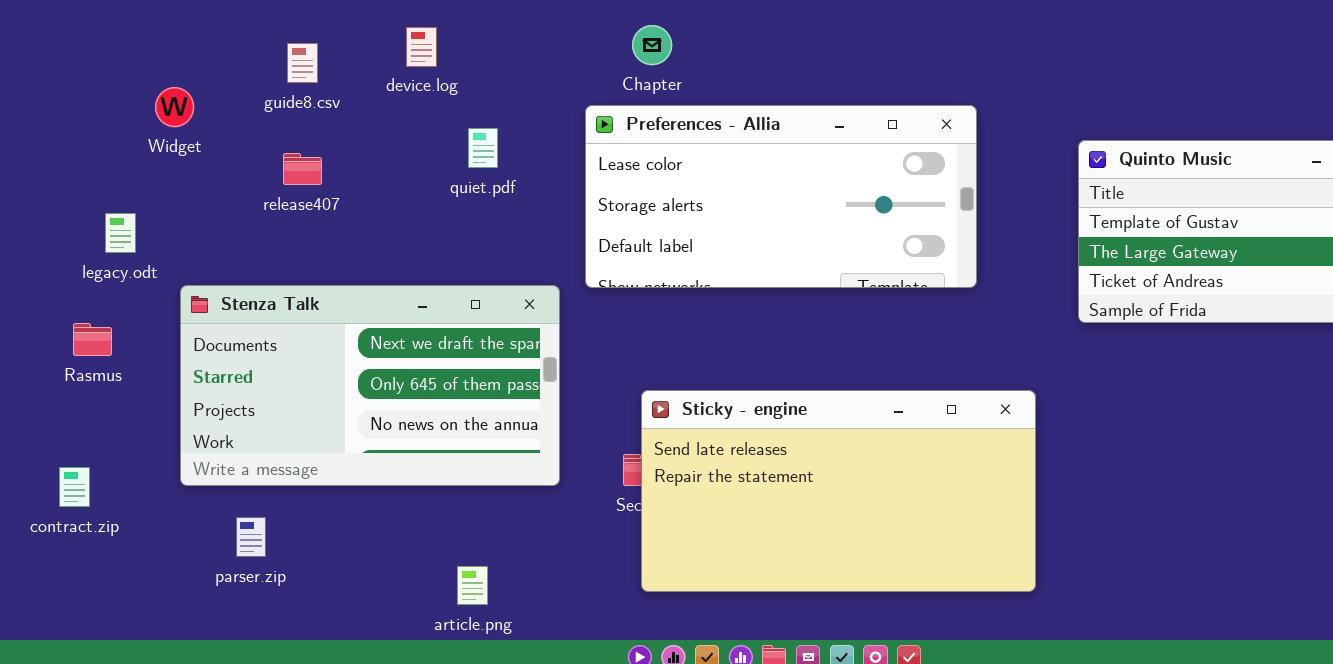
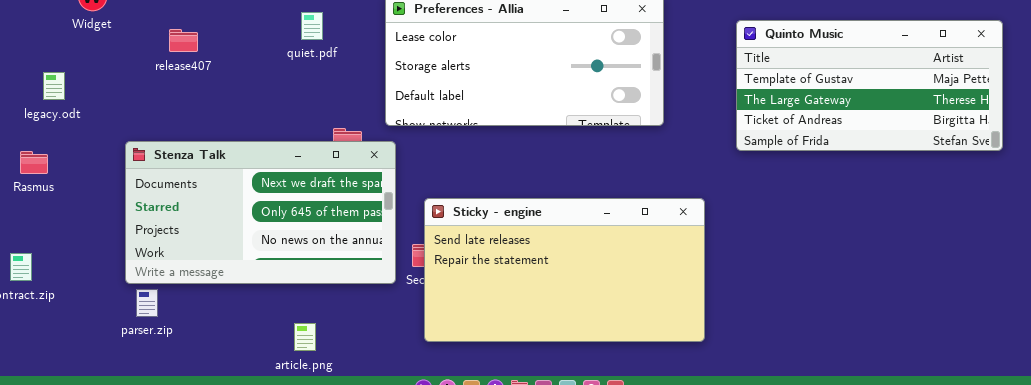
Stenza Talk: [180,285,560,486] -> [125,141,396,284], moved

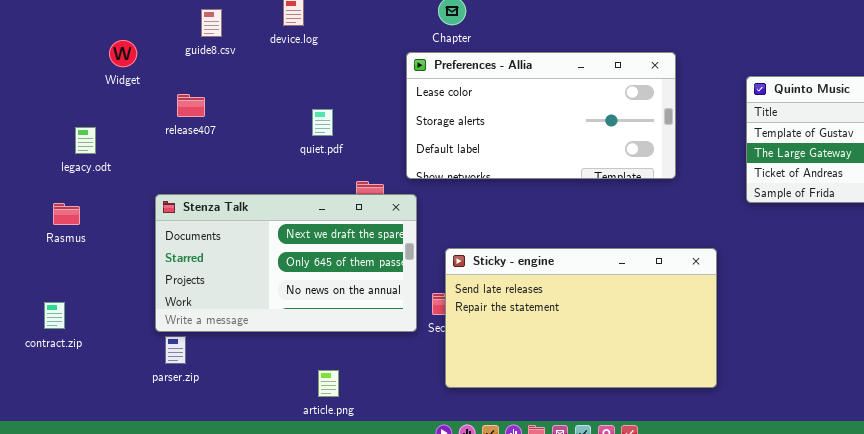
quiet.pdf: [301,12,323,40] -> [312,109,333,136], moved
release407: [169,29,198,52] -> [177,94,205,117], moved

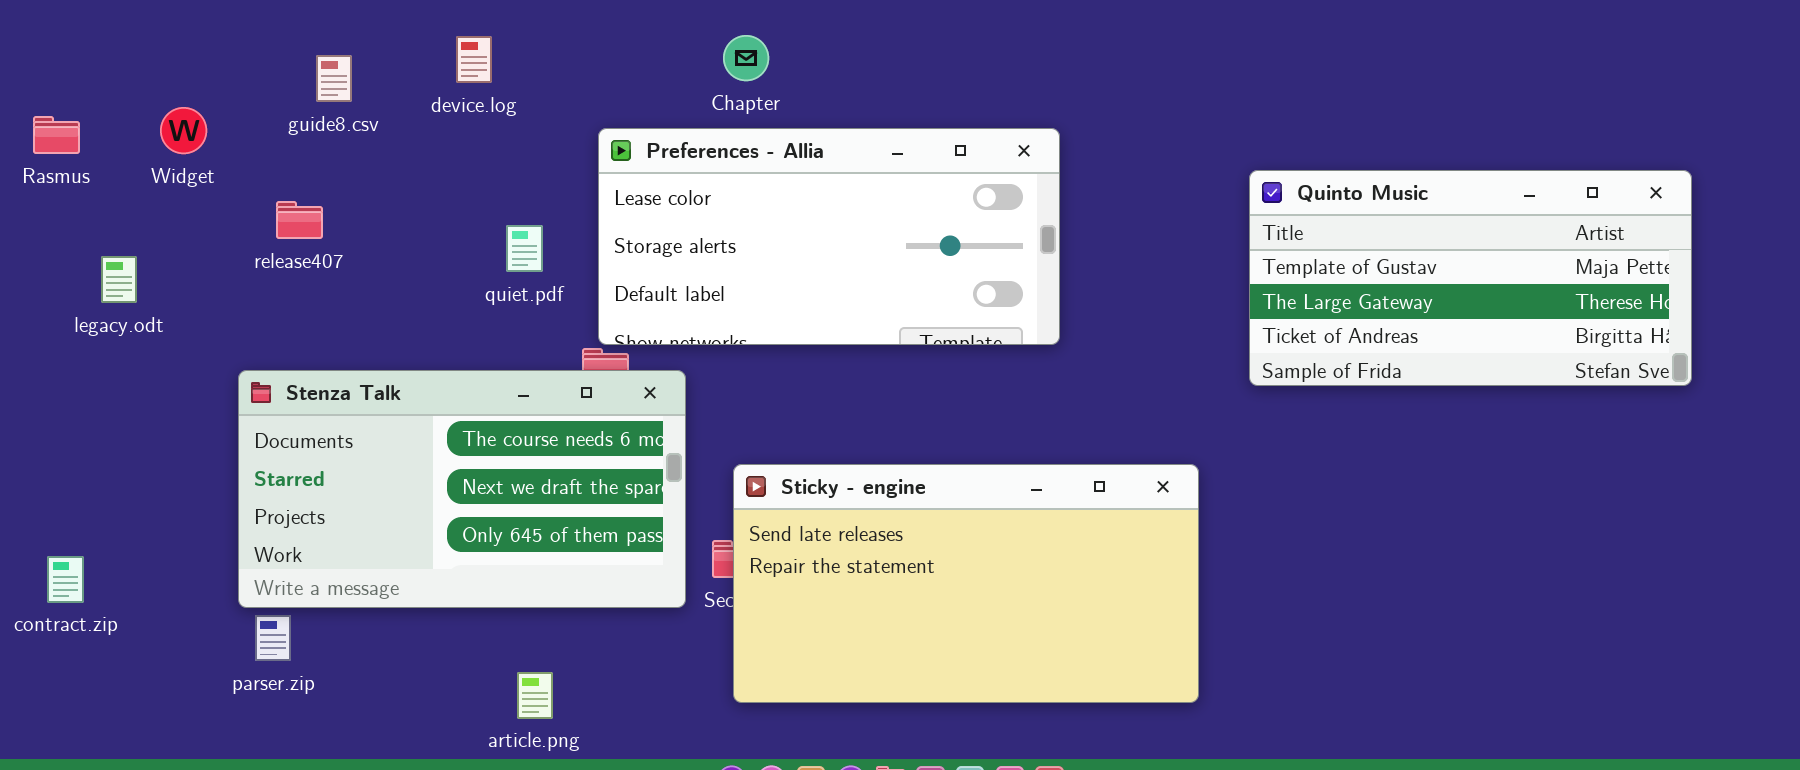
Preferences - Allia: [406,52,676,179] -> [598,128,1060,345], moved
Stenza Talk: [155,194,417,332] -> [238,370,686,608], scrolled up 1 row
Rasmus: [53,203,80,225] -> [33,116,80,154], moved

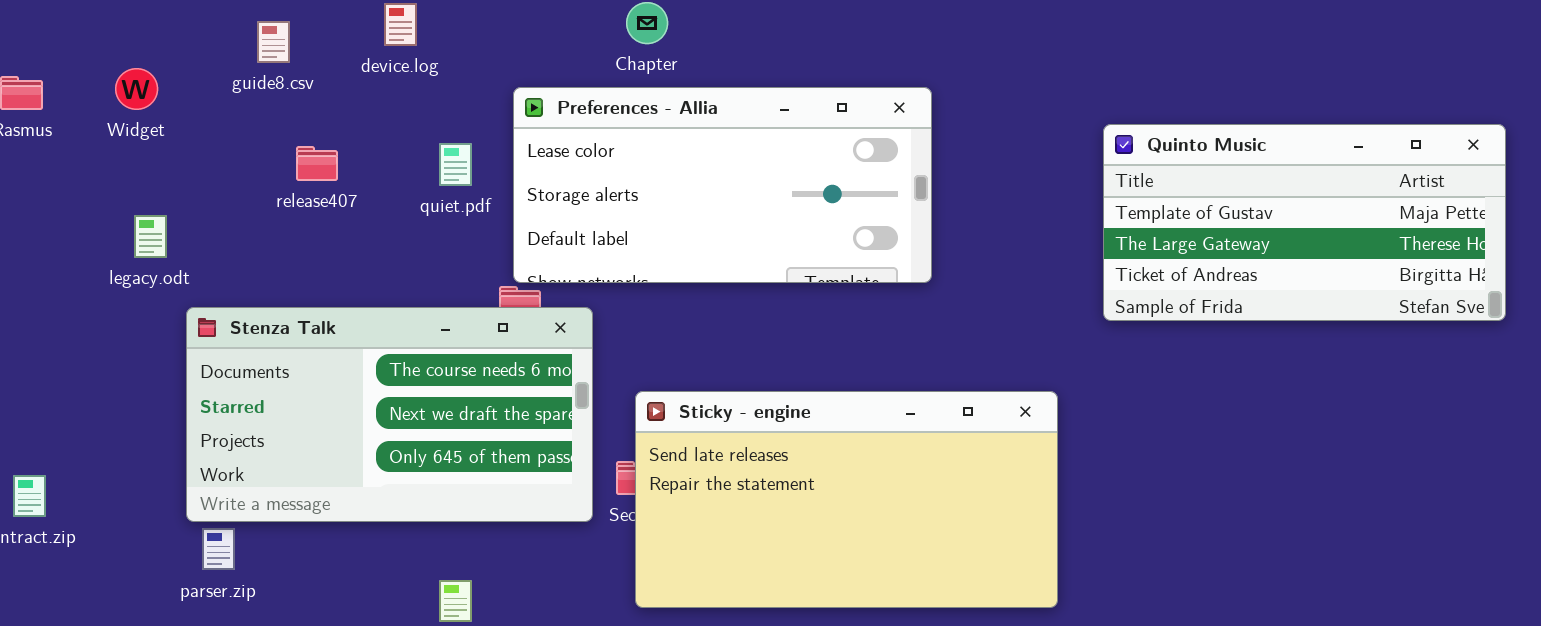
release407: [276,201,323,239] -> [296,146,338,181], moved
quiet.pdf: [506,225,543,272] -> [439,143,472,186], moved
legacy.odt: [101,256,137,303] -> [134,215,167,258], moved

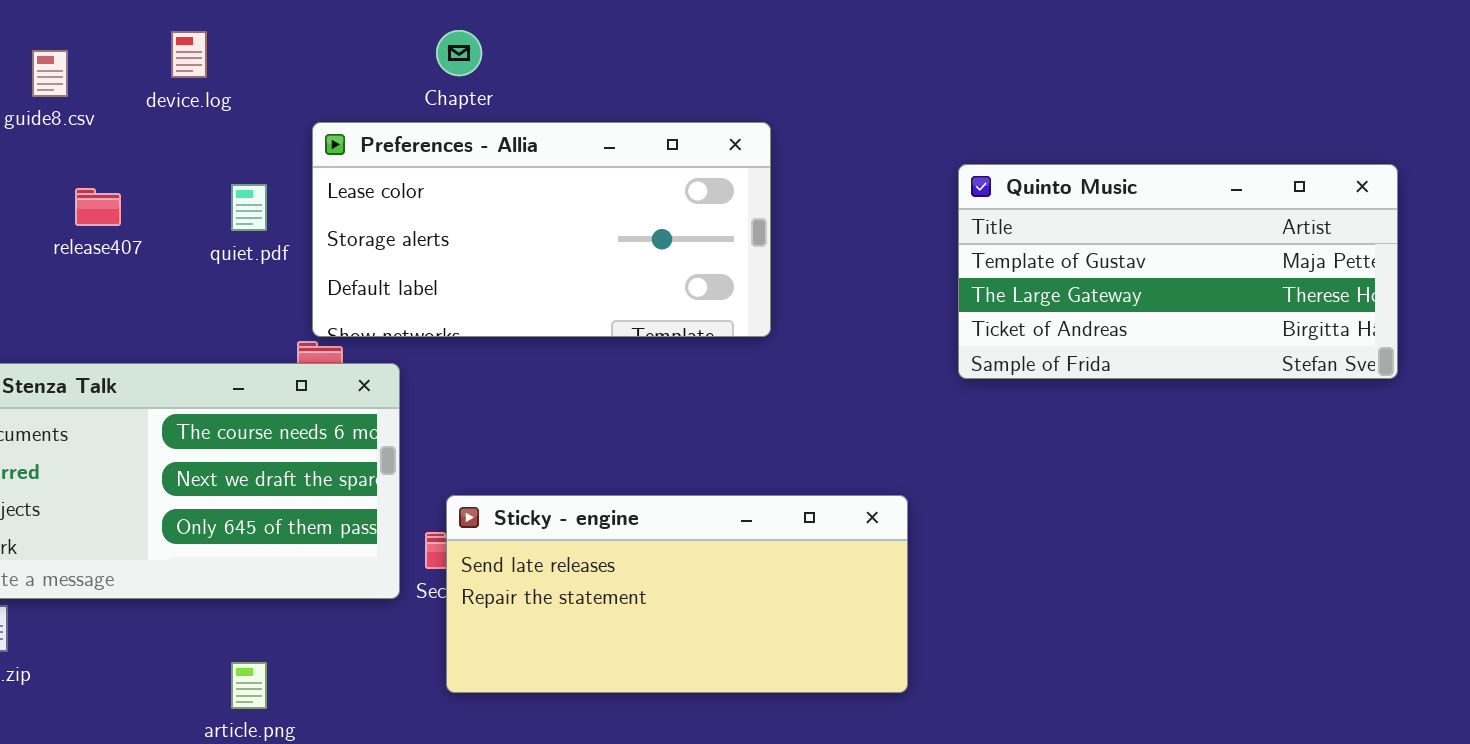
Sticky - engine: [635,391,1058,608] -> [446,495,908,693], resized

